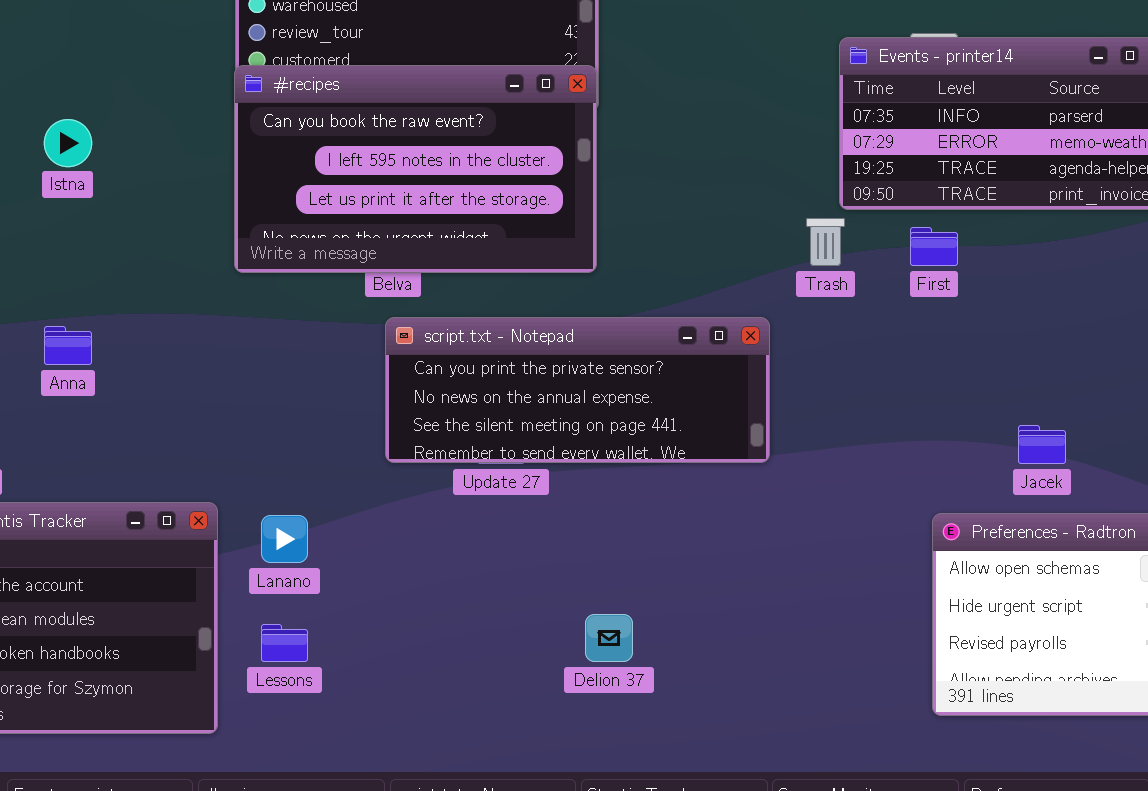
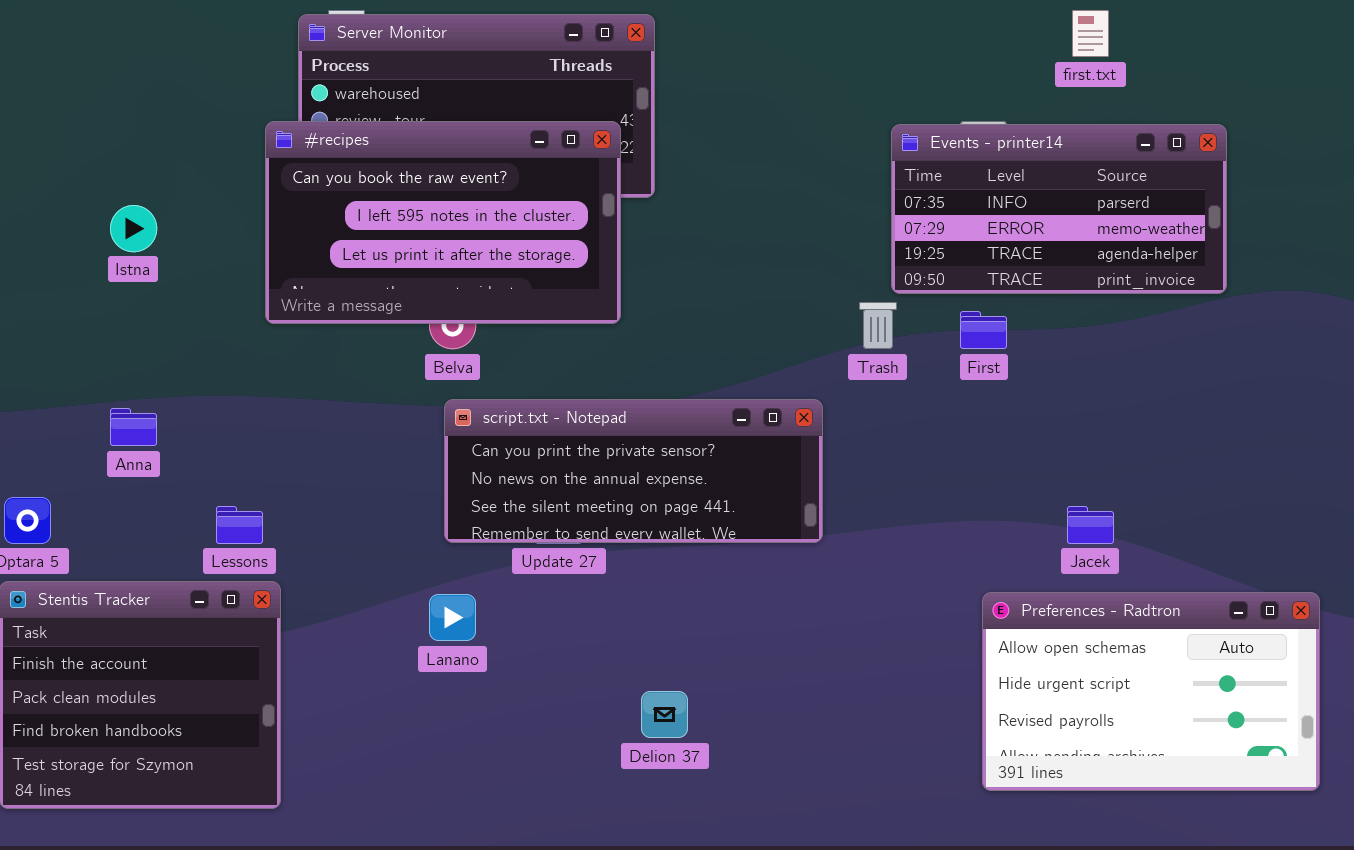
#recipes: [234,65,597,273] -> [265,121,621,324], moved
Lanano: [261,515,308,563] -> [429,594,476,641], moved
Lessons: [261,624,308,662] -> [216,506,263,544], moved

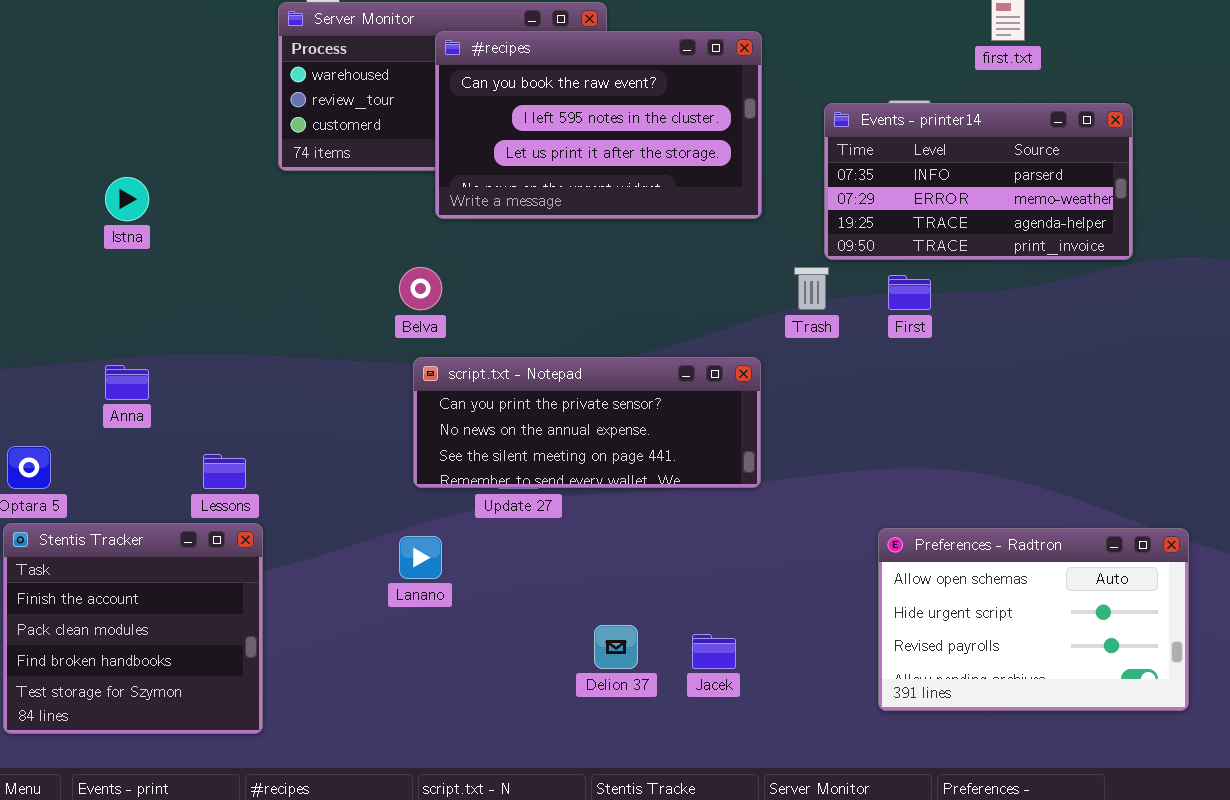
#recipes: [265,121,621,324] -> [435,31,762,219], moved
Jacek: [1067,506,1114,544] -> [692,634,736,669], moved
Preferences - Radtron: [982,592,1320,791] -> [878,528,1189,711], moved

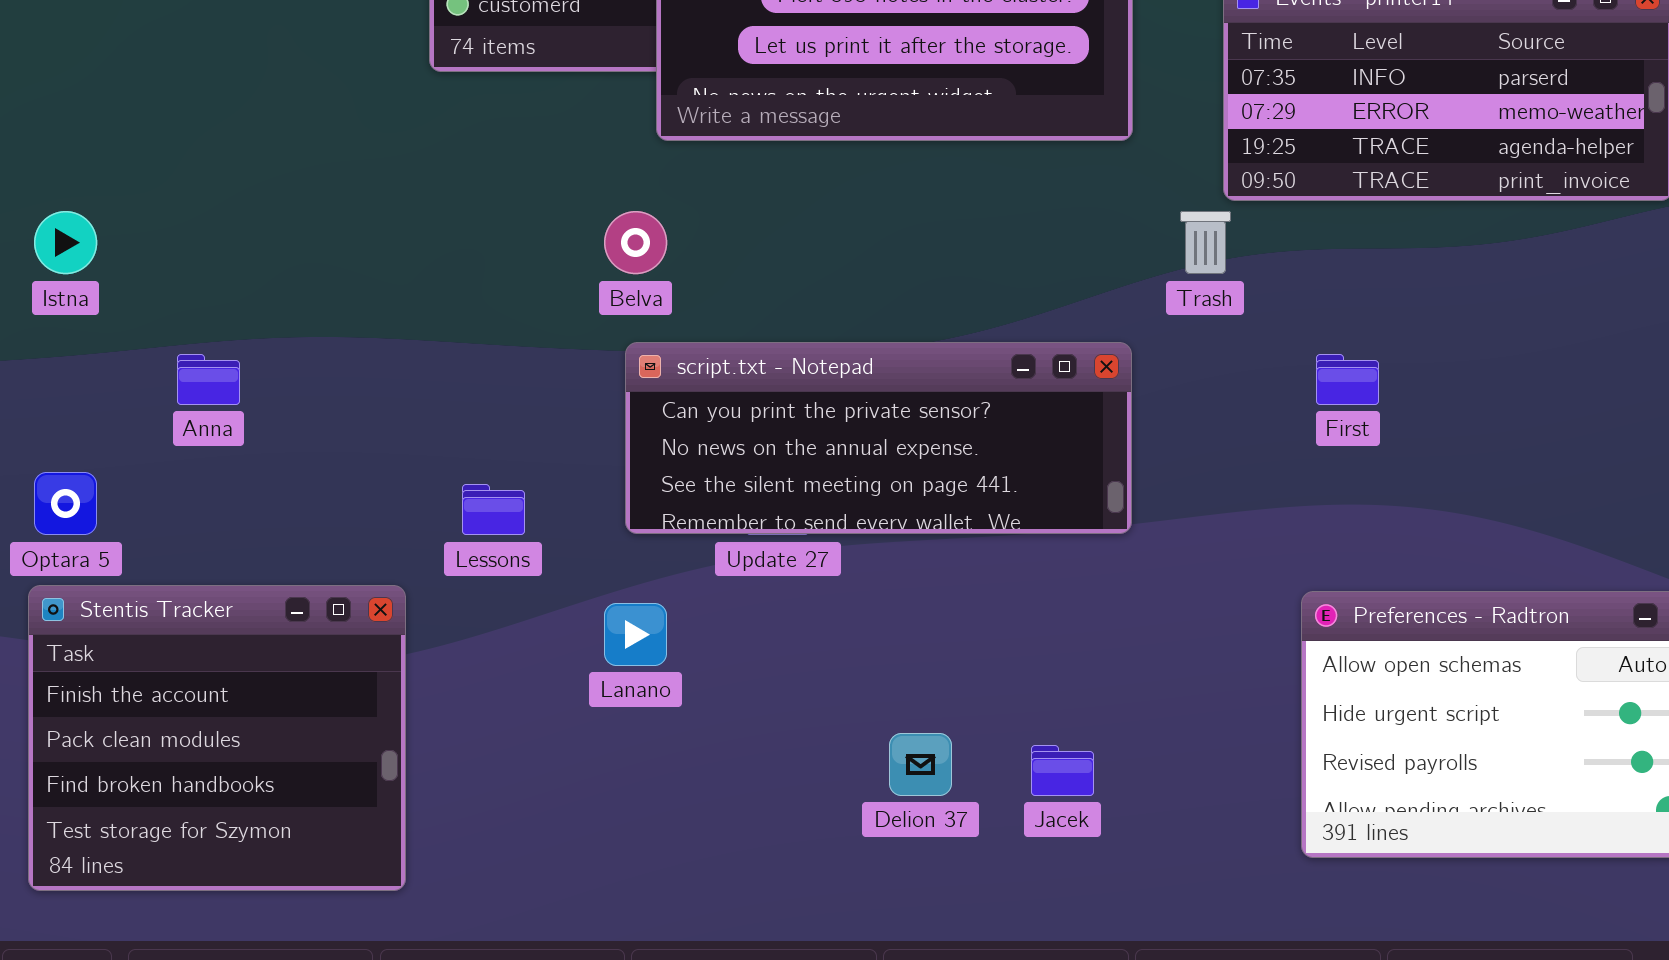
Istna: [105,177,149,221] -> [34,211,97,274], moved
First: [888,275,931,310] -> [1316,354,1379,405], moved
Lessons: [203,454,246,489] -> [462,484,525,535], moved

